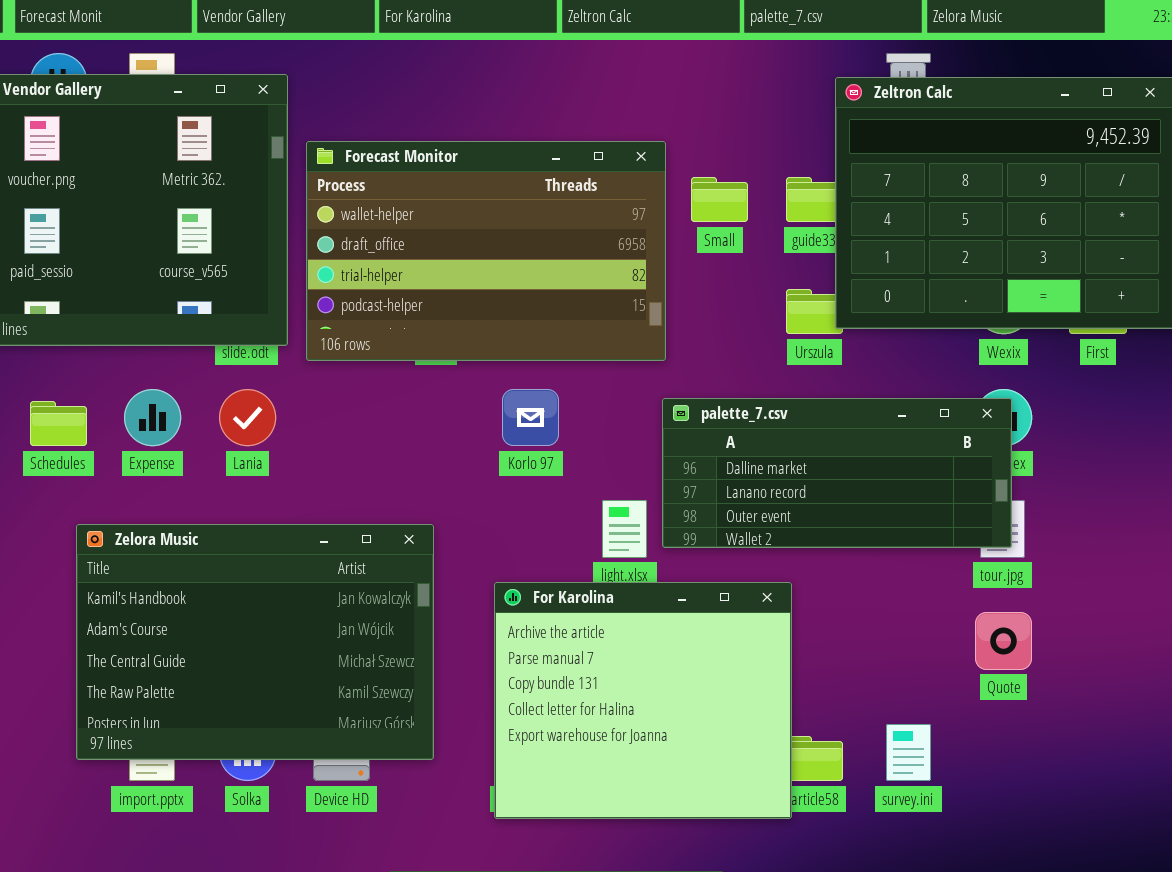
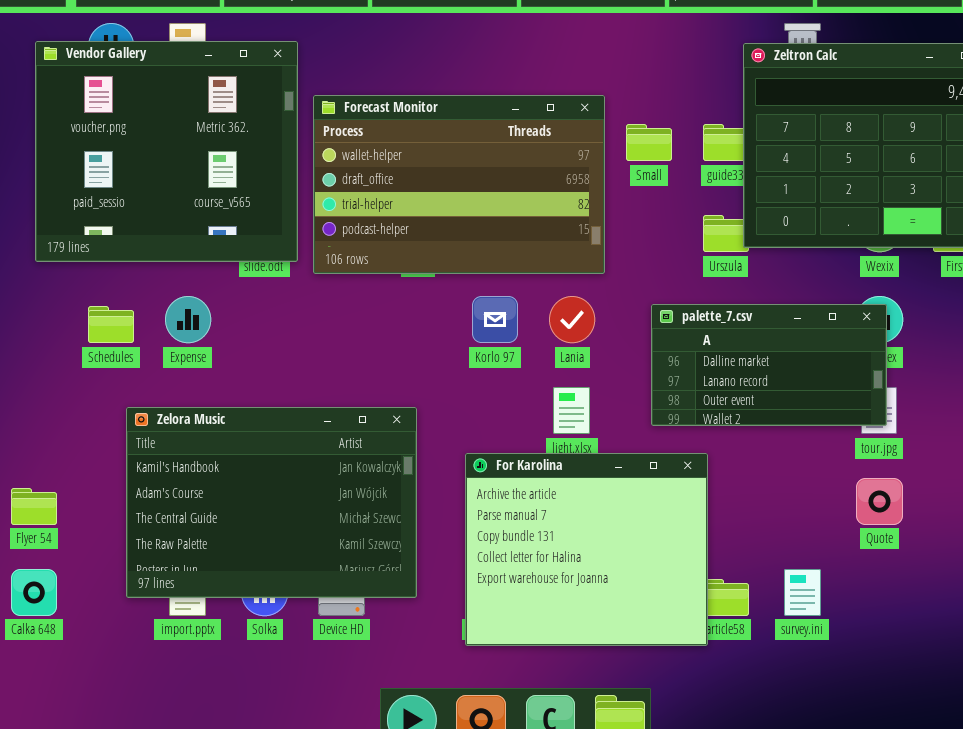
Lania: [219,389,276,446] -> [549,296,595,343], moved
palette_7.csv: [662,398,1012,548] -> [651,304,887,426], resized

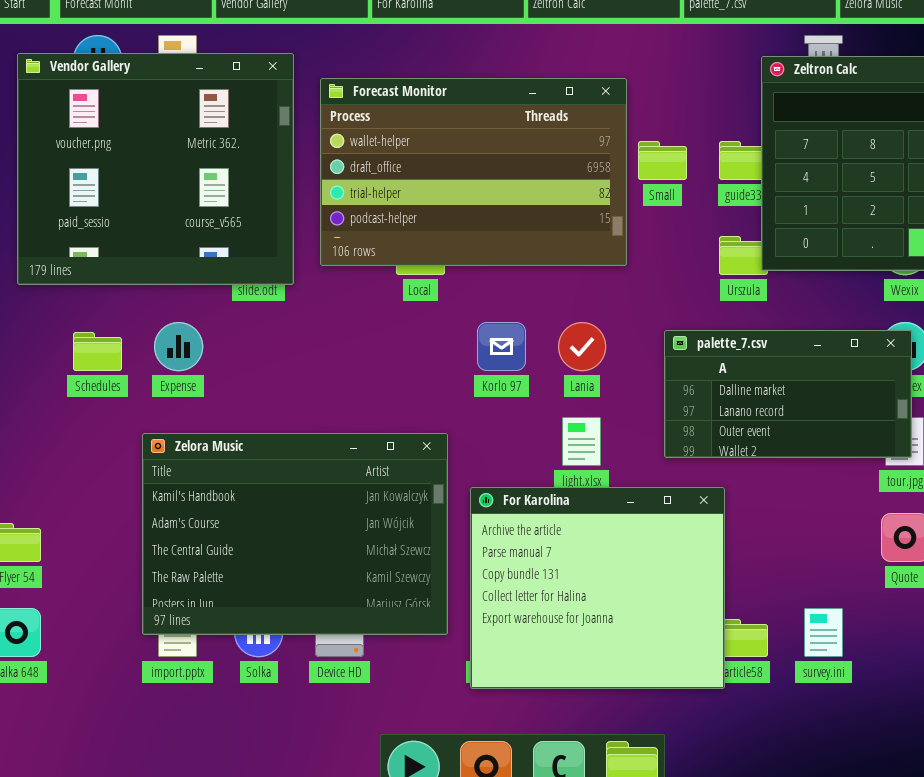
Forecast Monitor: [313,95,605,274] -> [320,78,627,266], moved
Zelora Music: [126,407,417,598] -> [142,433,448,635], moved

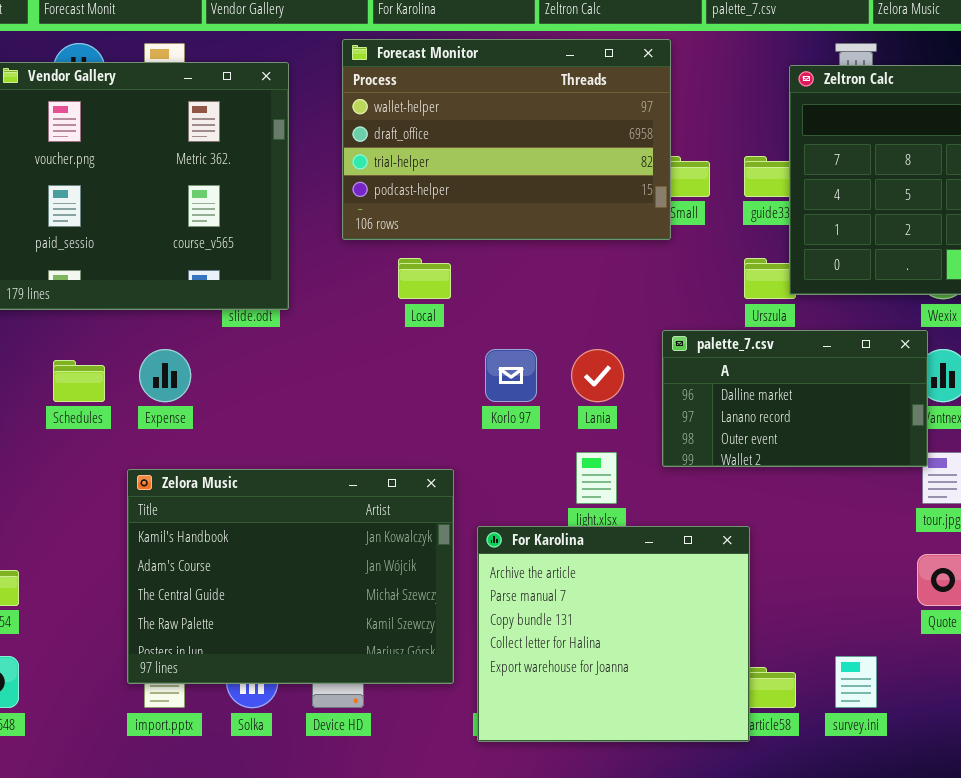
Forecast Monitor: [320,78,627,266] -> [342,39,671,240], moved
palette_7.csv: [664,330,912,458] -> [662,330,928,467], moved

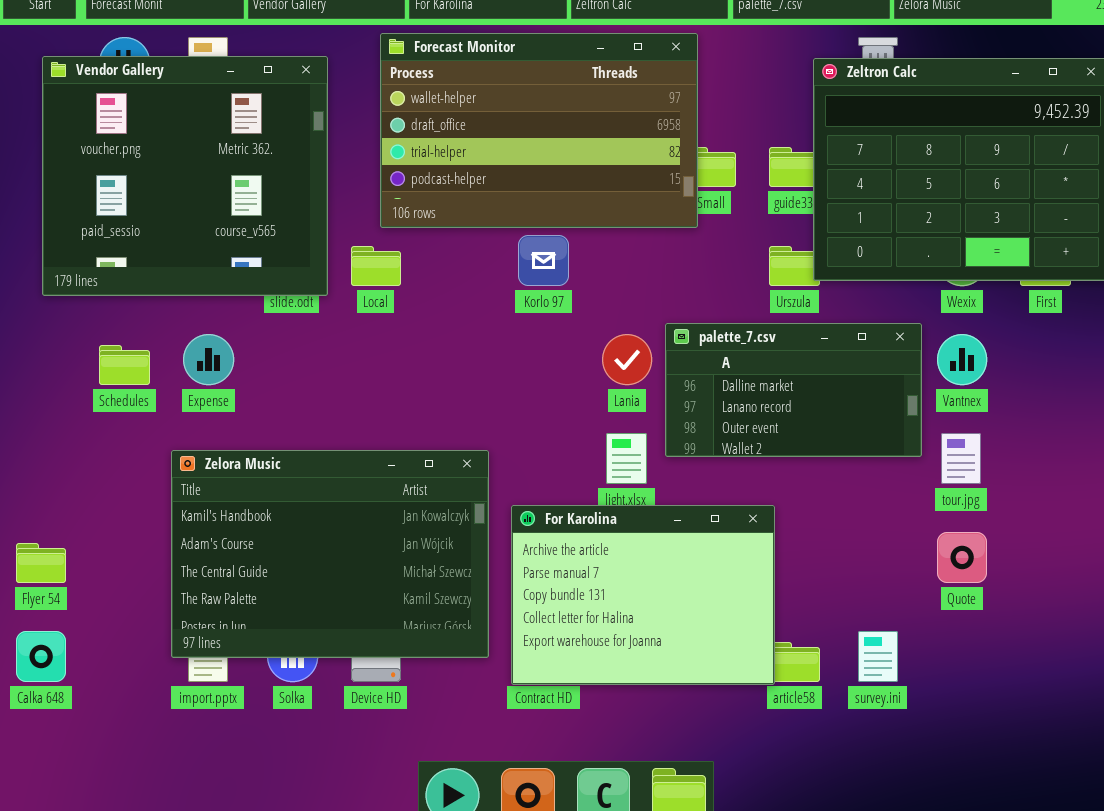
Local: [398,258,451,299] -> [351,246,401,286], moved
palette_7.csv: [662,330,928,467] -> [665,323,922,457], moved
Korlo 97: [485,349,537,402] -> [518,235,569,286], moved
For Karolina: [477,526,750,742] -> [511,505,775,685], resized

